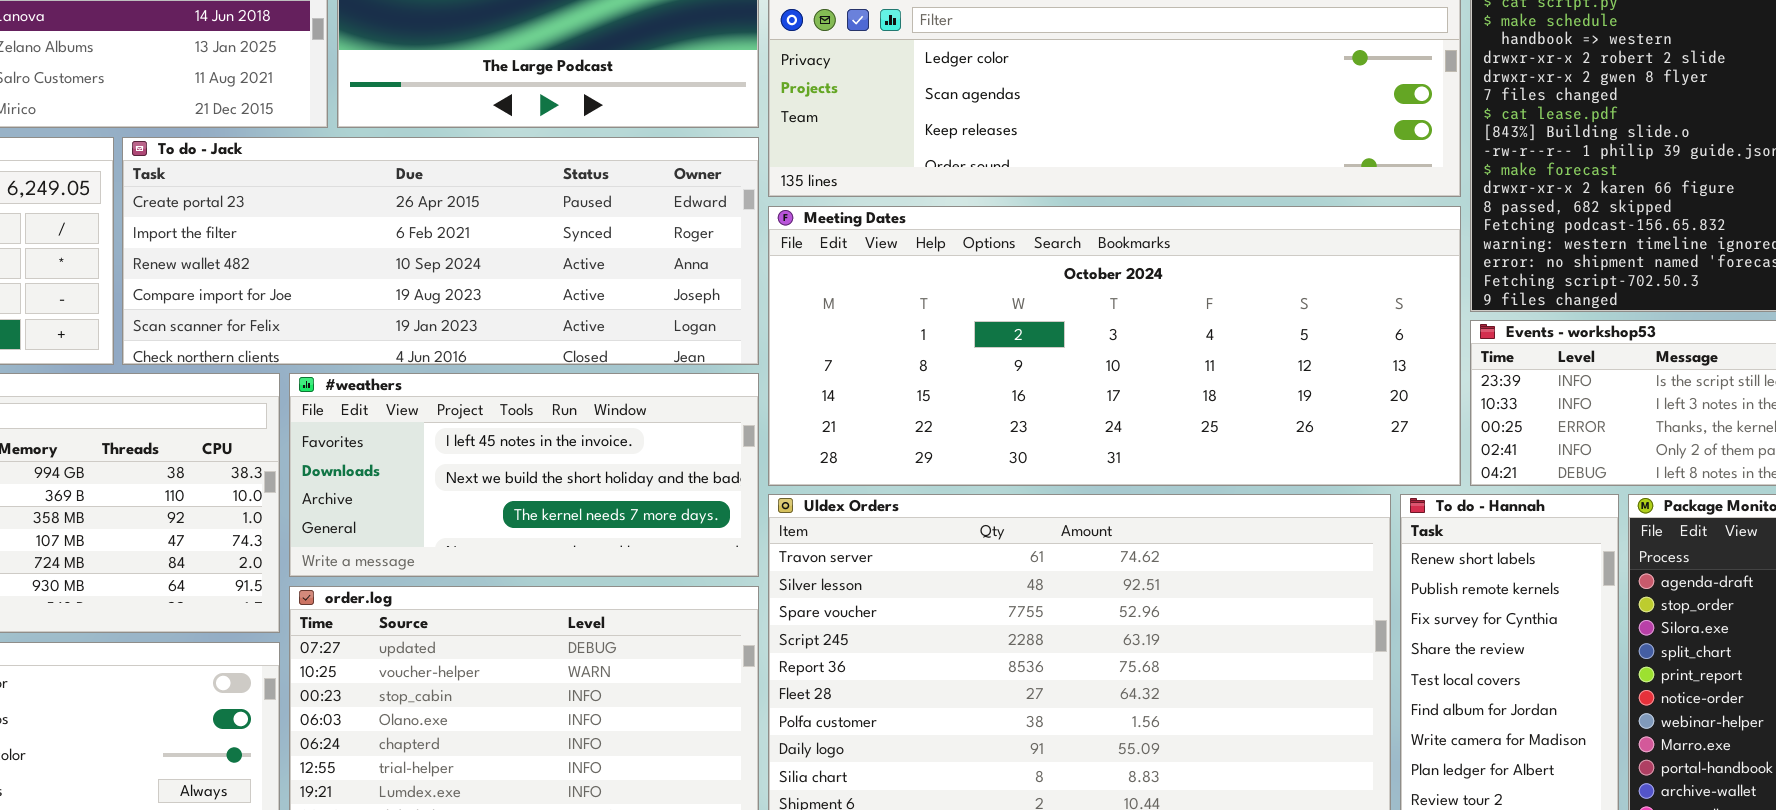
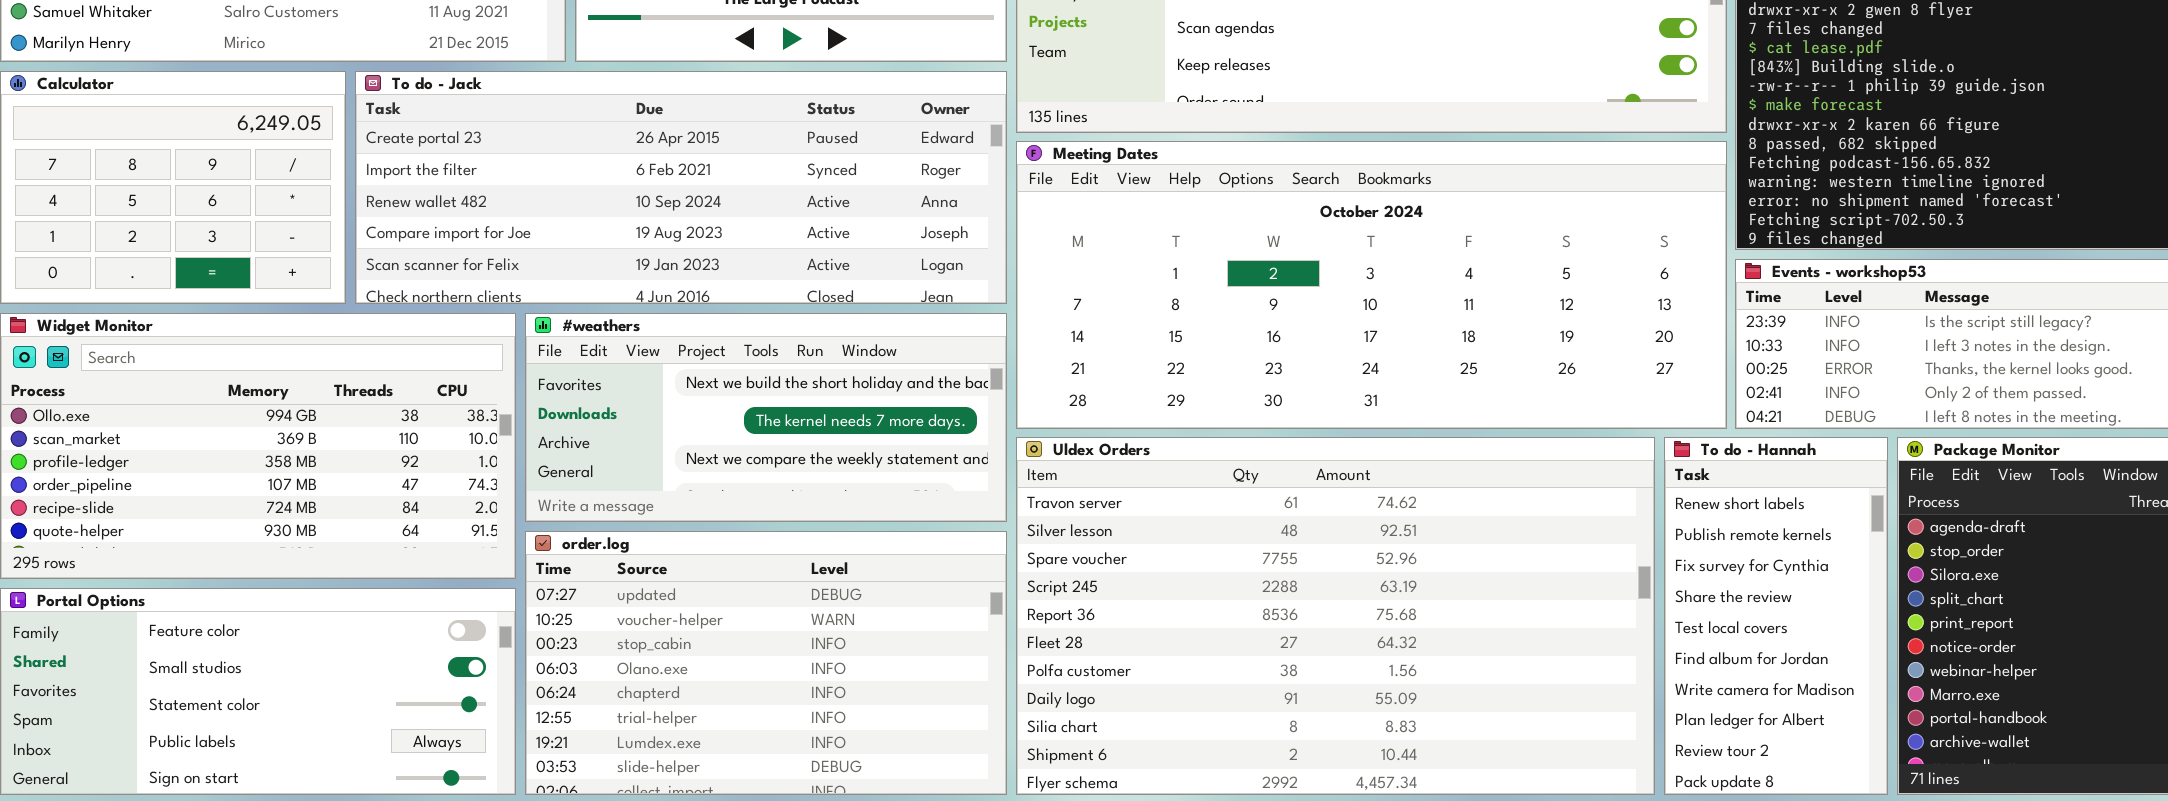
#weathers: [289,373,759,577] -> [525,313,1007,522], scrolled down 1 row

